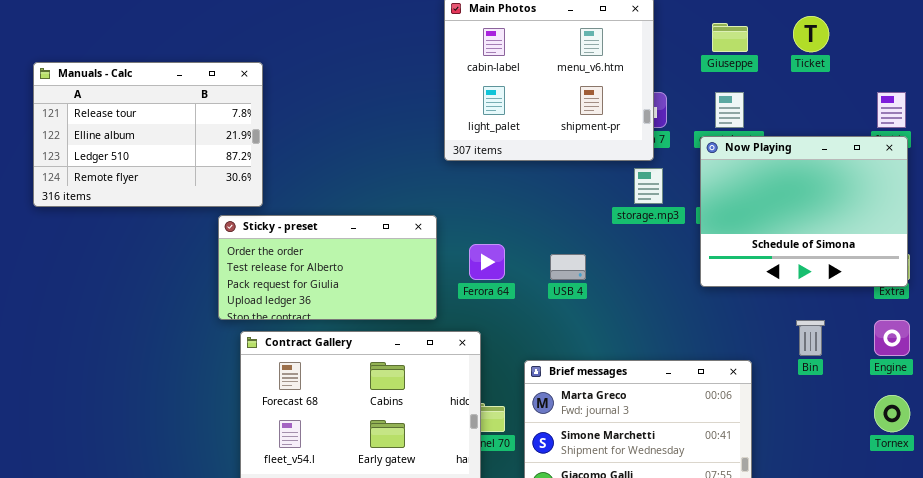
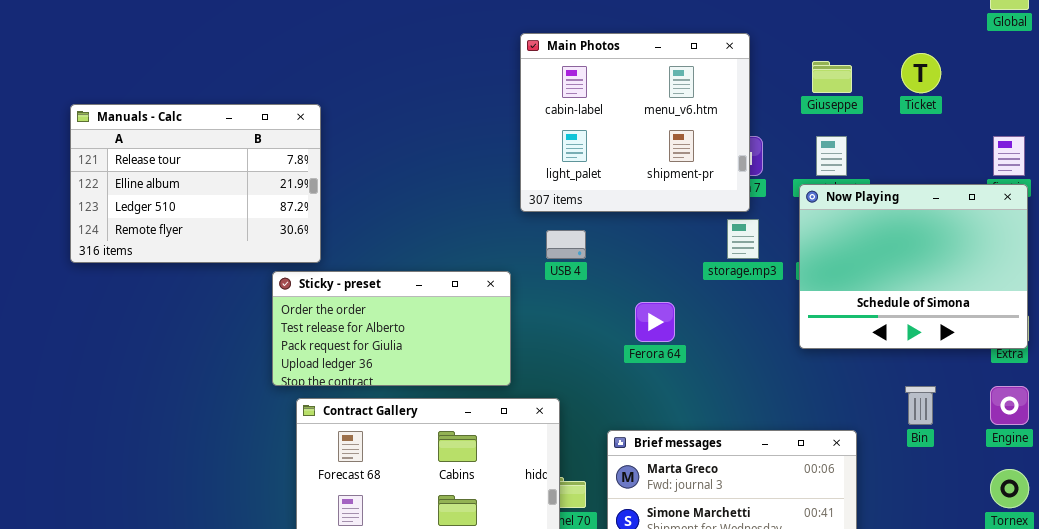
Ferora 64: [469,244,505,280] -> [635,302,675,342], moved
USB 4: [550,254,586,280] -> [546,230,586,259], moved

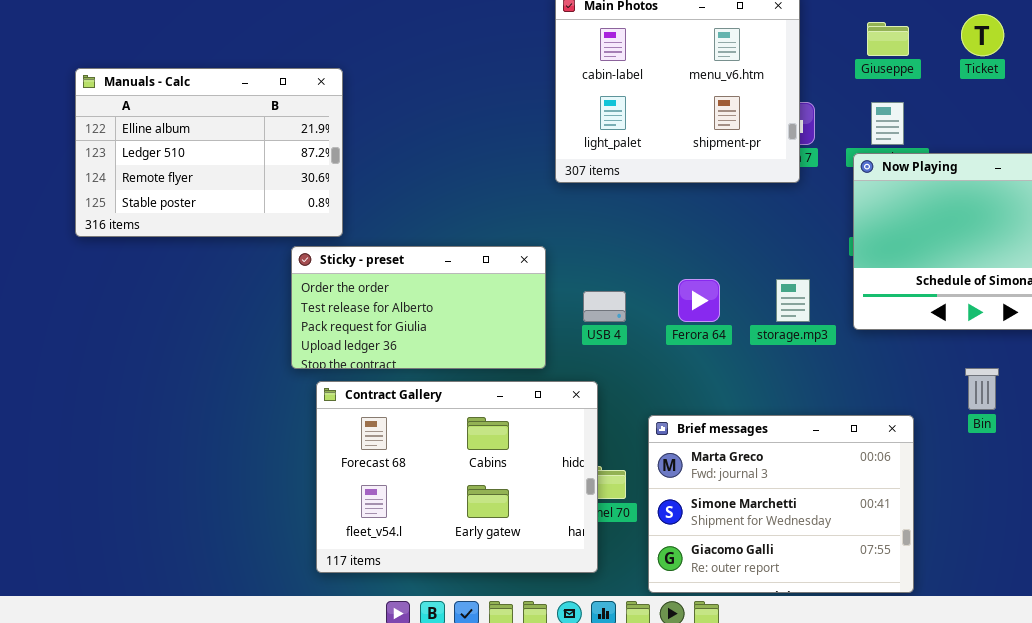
Manuals - Calc: [70,104,321,263] -> [75,68,343,237], scrolled down 1 row
storage.mp3: [727,219,759,259] -> [776,279,810,322], moved
USB 4: [546,230,586,259] -> [583,291,626,322], moved

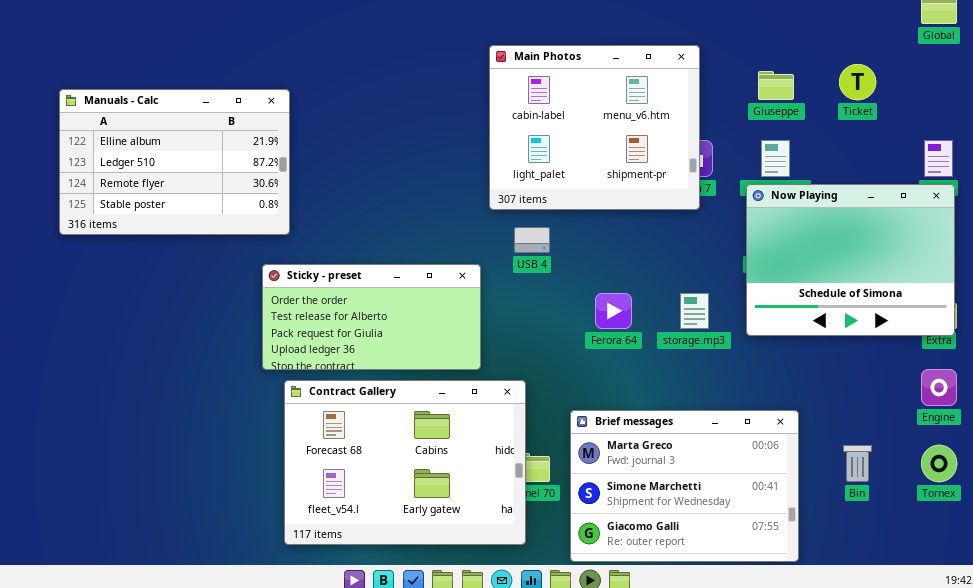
Manuals - Calc: [75,68,343,237] -> [59,89,290,235], moved
USB 4: [583,291,626,322] -> [514,227,550,253], moved
Bin: [965,368,999,410] -> [843,445,872,482], moved

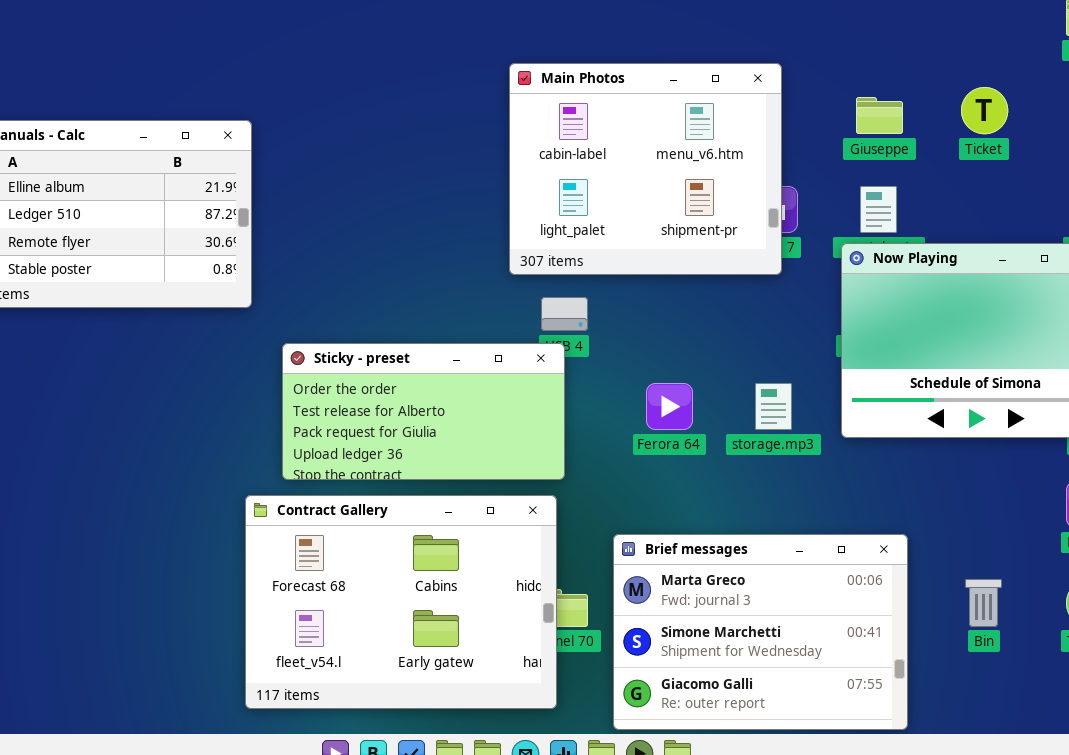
Sticky - preset: [262,264,481,370] -> [282,343,565,480], moved

